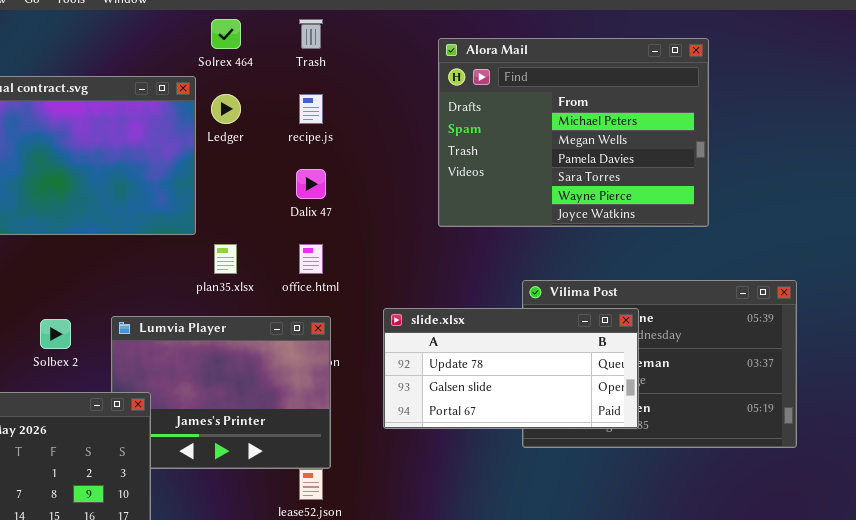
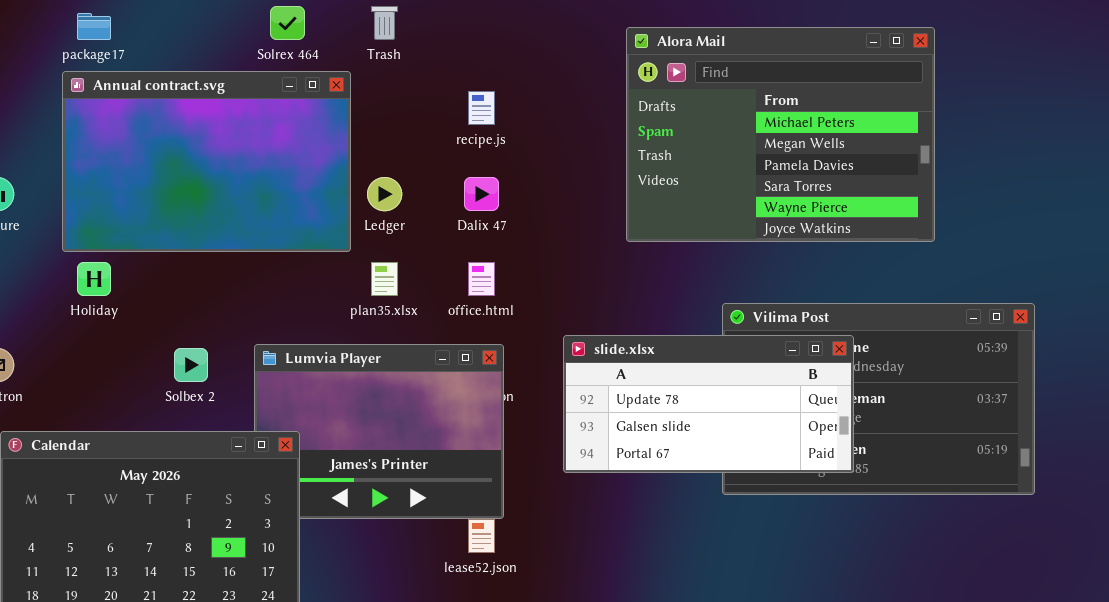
Solrex 464: [211,19,241,49] -> [270,6,305,40], moved
Trash: [299,19,323,49] -> [371,6,398,40], moved
Ledger: [211,94,241,124] -> [367,177,402,211], moved

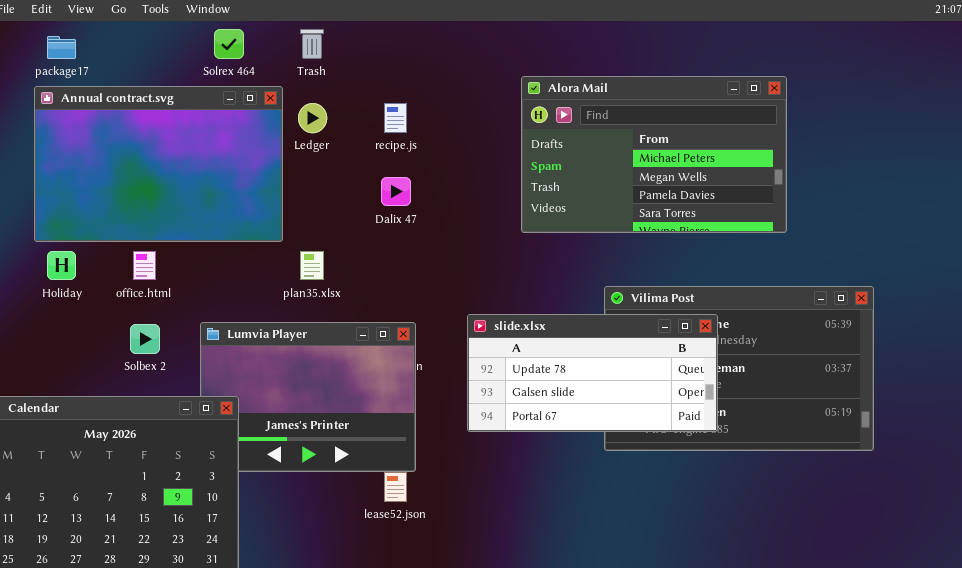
Alora Mail: [626,27,935,242] -> [521,76,787,233], resized
Ledger: [367,177,402,211] -> [298,103,327,133], moved
office.html: [468,262,495,296] -> [133,251,156,280], moved

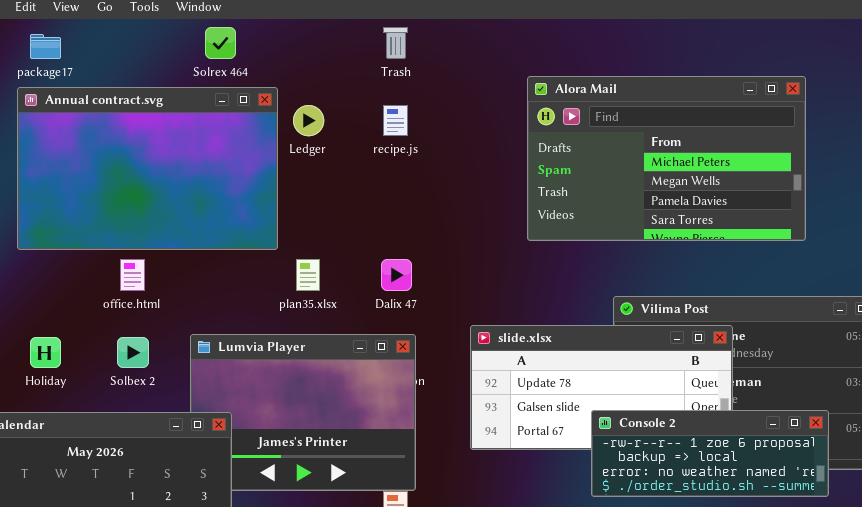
Trash: [300,29,324,59] -> [383,27,408,59], moved
Dalix 47: [381,177,411,206] -> [381,259,412,291], moved
Holiday: [47,251,76,280] -> [30,337,61,368], moved
Console 2: none -> [591,410,829,497], opened

